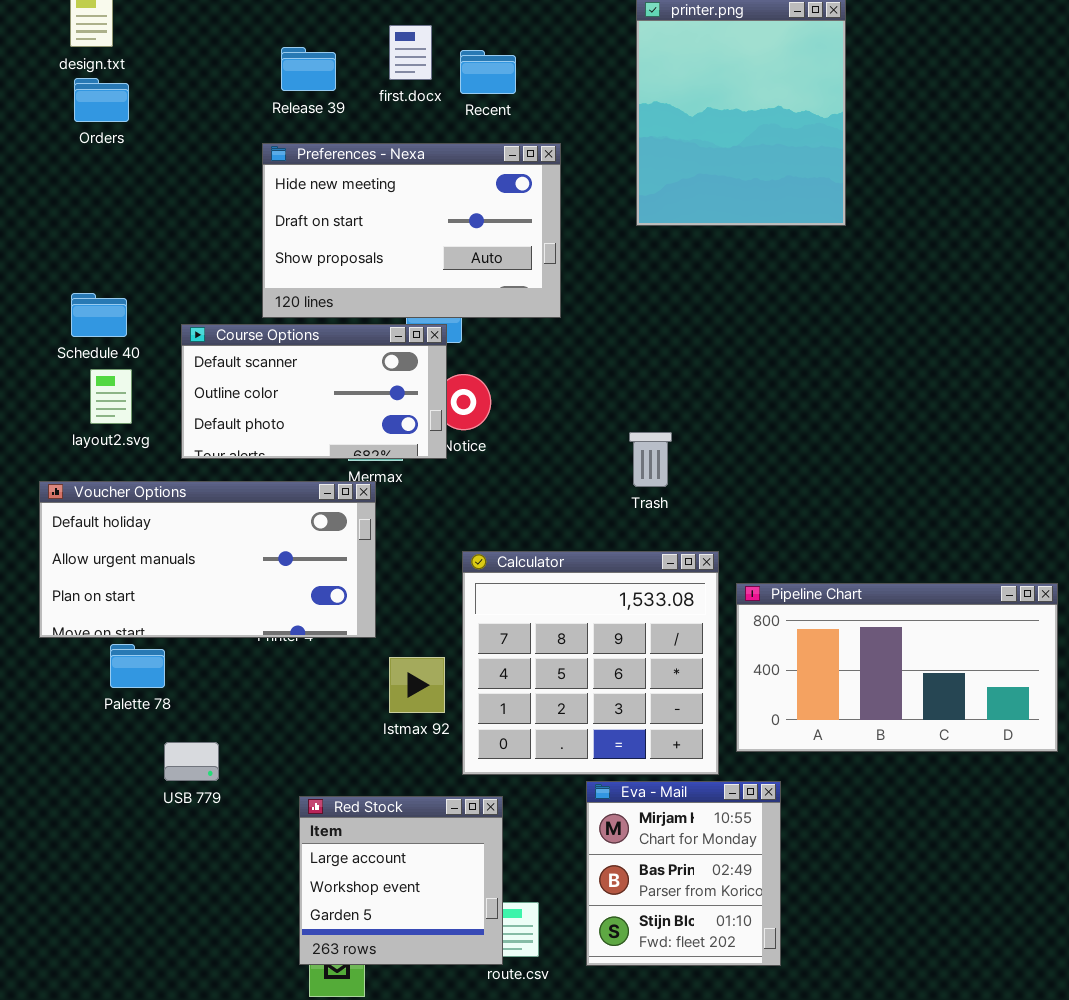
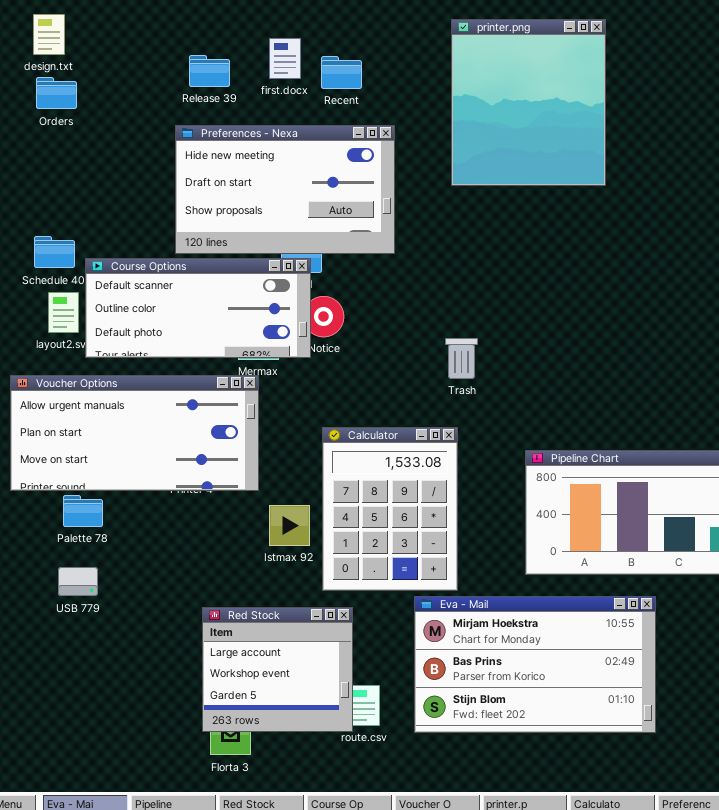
Course Options: [181,324,447,459] -> [85,258,311,358], resized
Voucher Options: [39,481,376,638] -> [10,375,259,491], scrolled down 1 row
Calculator: [462,551,719,775] -> [322,427,458,591], resized
USB 779: [164,742,219,781] -> [58,567,98,596], moved
Eva - Mail: [586,781,781,966] -> [414,596,656,733], resized

